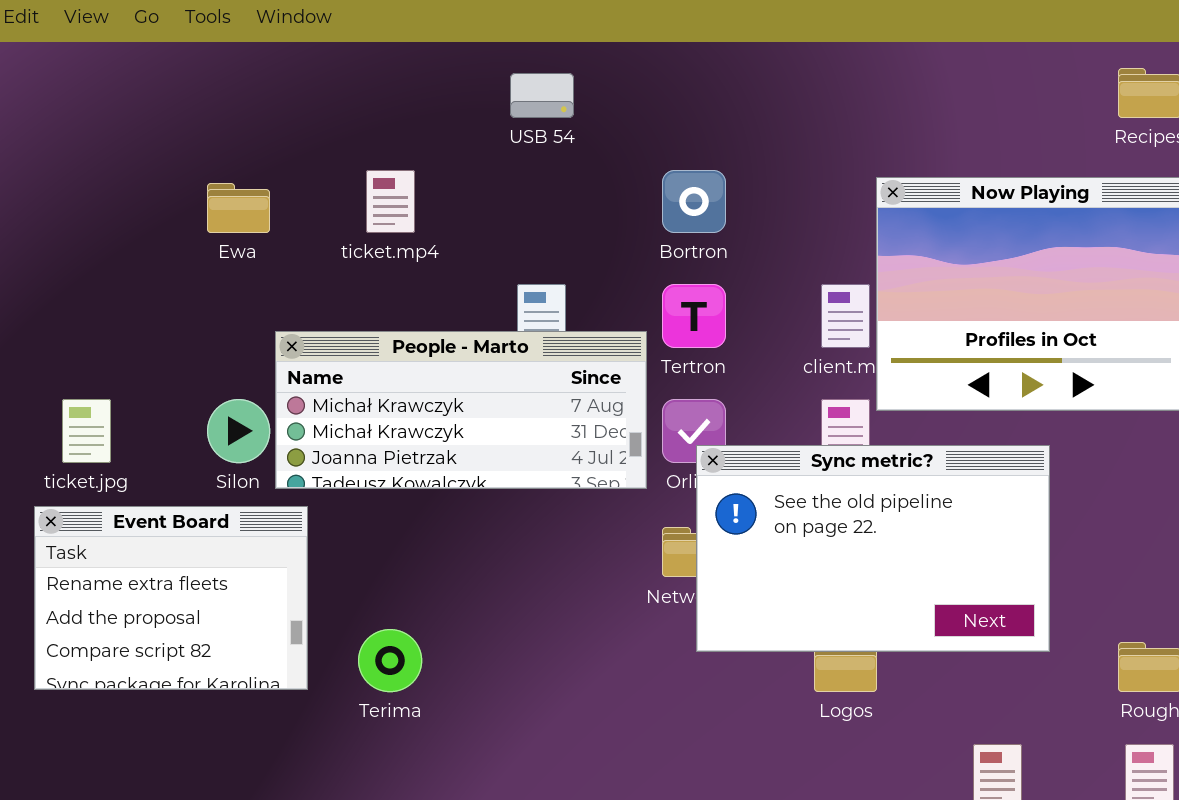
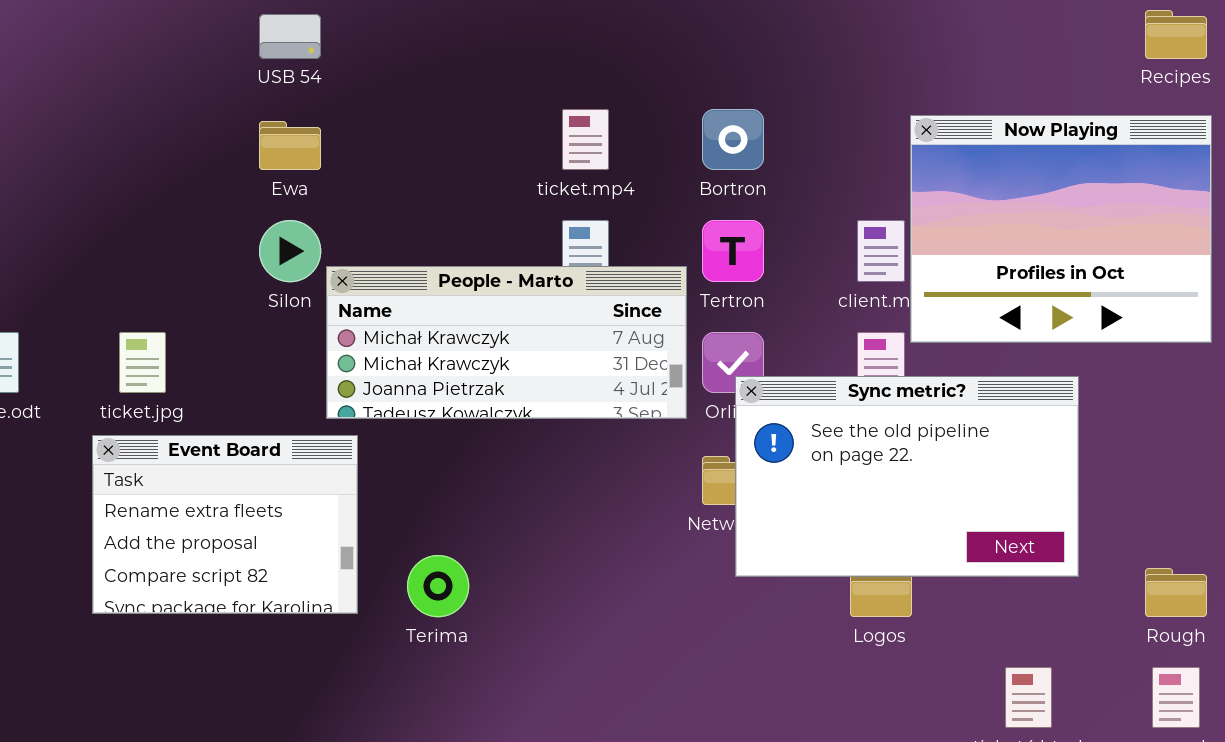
USB 54: [510,73,574,118] -> [259,14,321,59], moved
ticket.mp4: [366,170,415,233] -> [562,109,609,170], moved
Silon: [207,399,270,463] -> [259,220,321,282], moved

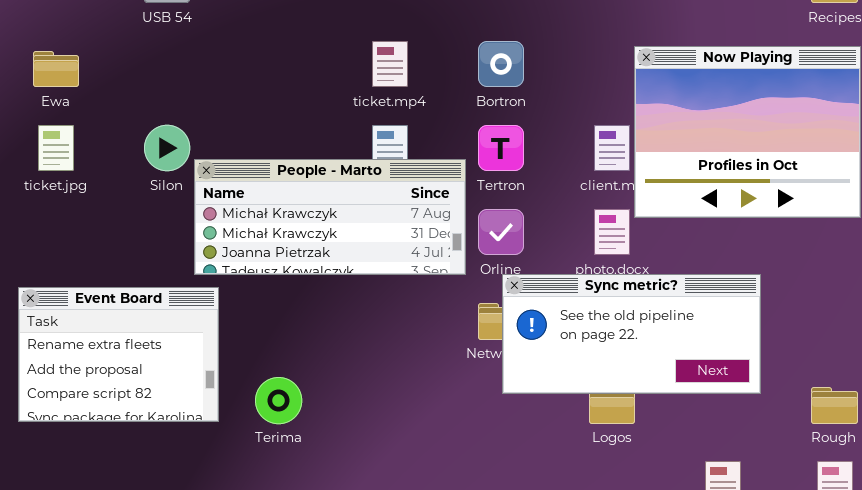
Ewa: [259,121,321,170] -> [33,51,79,87], moved
ticket.jpg: [119,332,166,393] -> [38,125,74,171], moved
Sync metric?: [735,376,1079,577] -> [502,274,761,394], resized

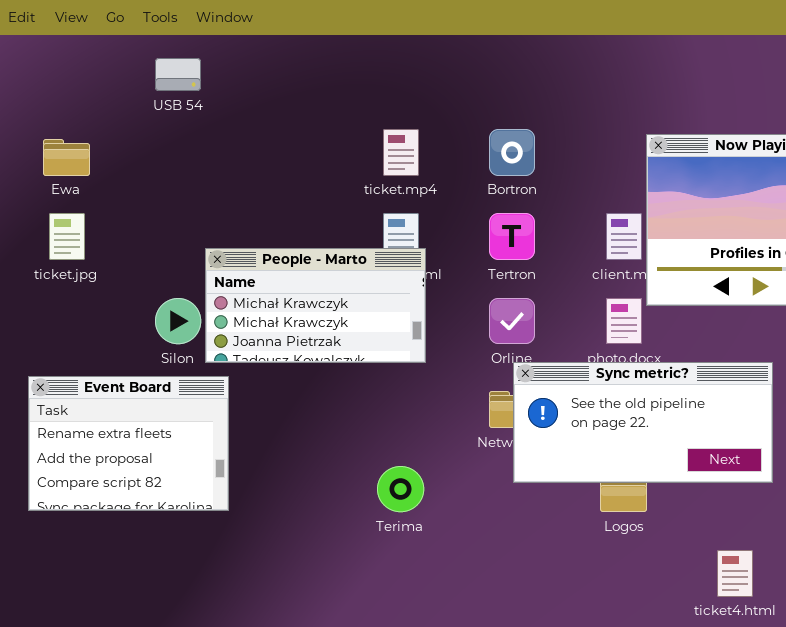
Silon: [144,125,190,171] -> [155,298,201,344], moved
People - Marto: [194,159,466,275] -> [205,248,426,363], resized
Terima: [255,377,302,424] -> [377,466,424,512], moved

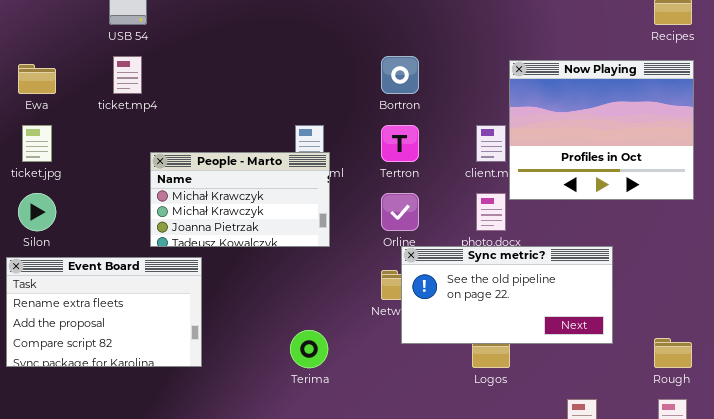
ticket.mp4: [383,129,419,176] -> [113,56,142,94], moved
Silon: [155,298,201,344] -> [18,193,56,231], moved
Event Board: [28,376,229,511] -> [6,257,202,367], resized

